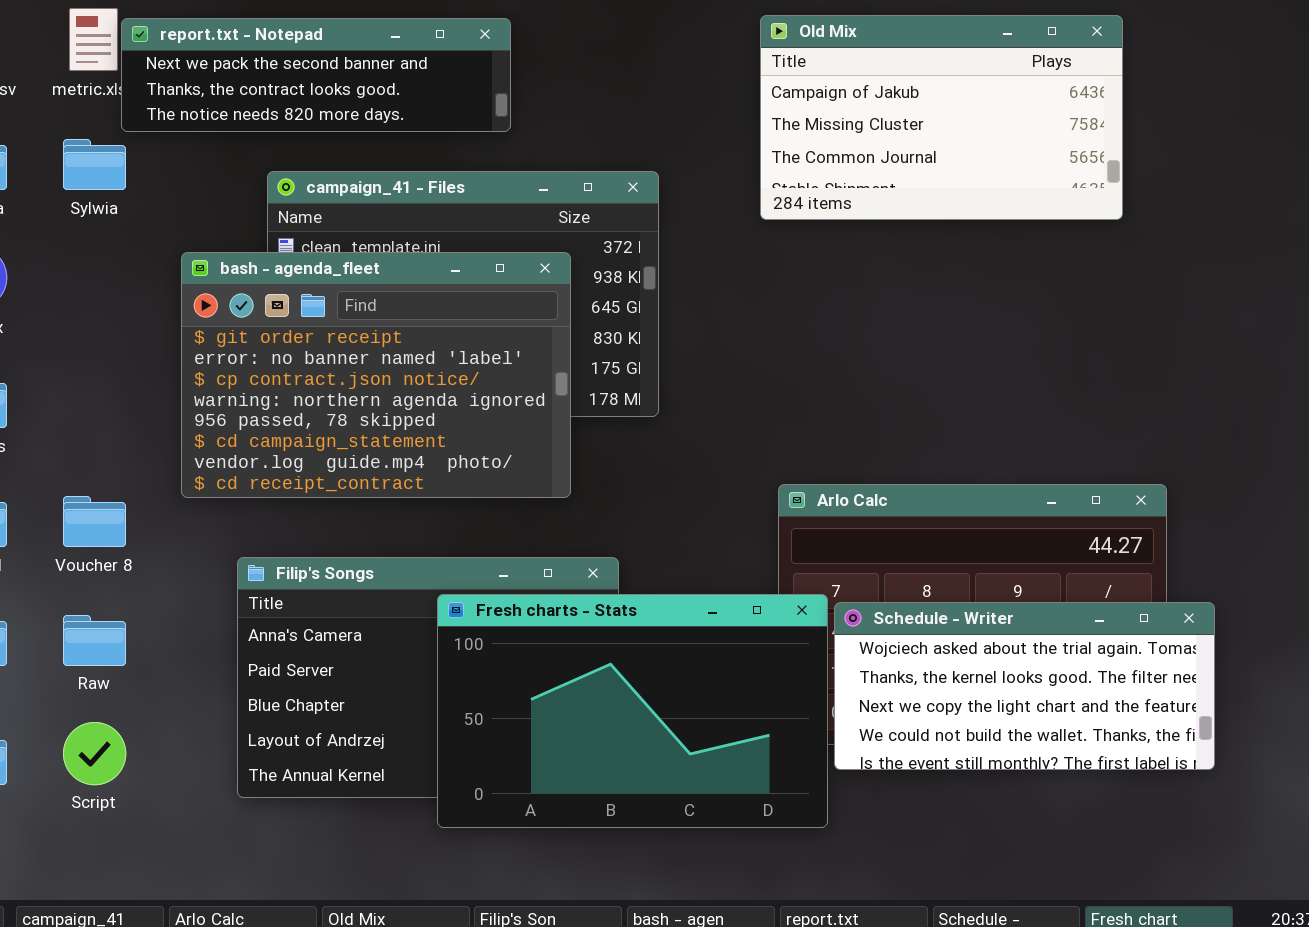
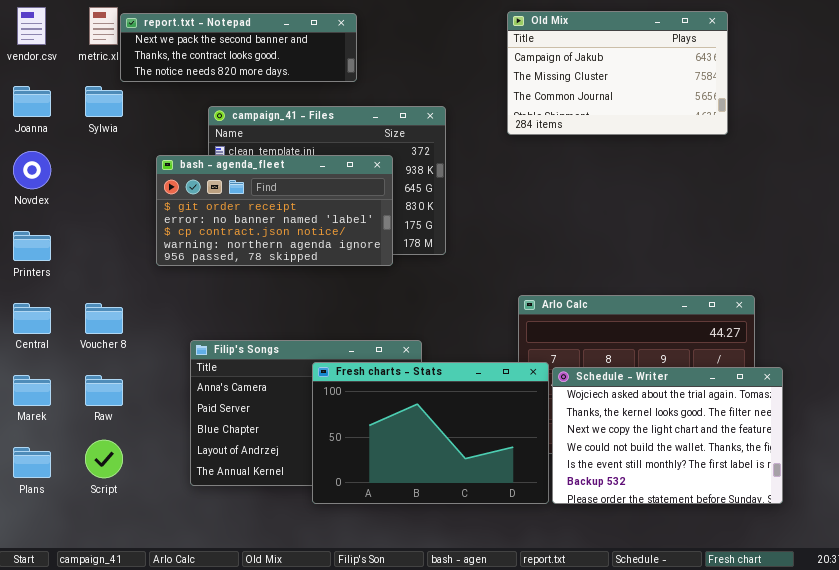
bash - agenda_fleet: [181,252,571,498] -> [156,155,393,266], resized
Schedule - Writer: [834,602,1215,770] -> [552,367,783,504], resized

